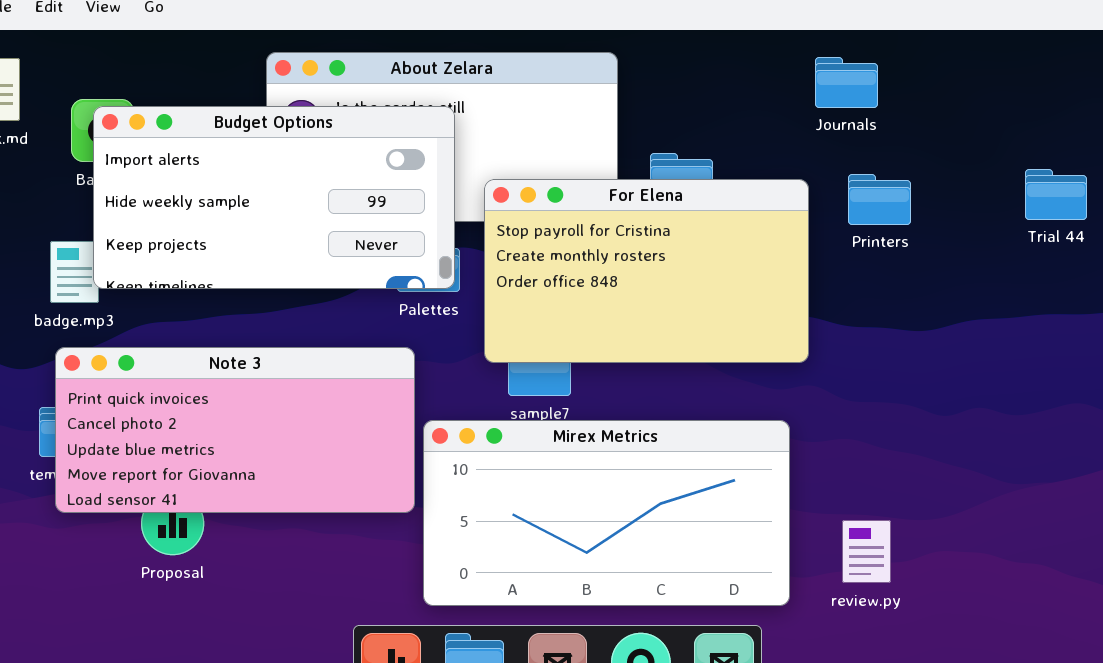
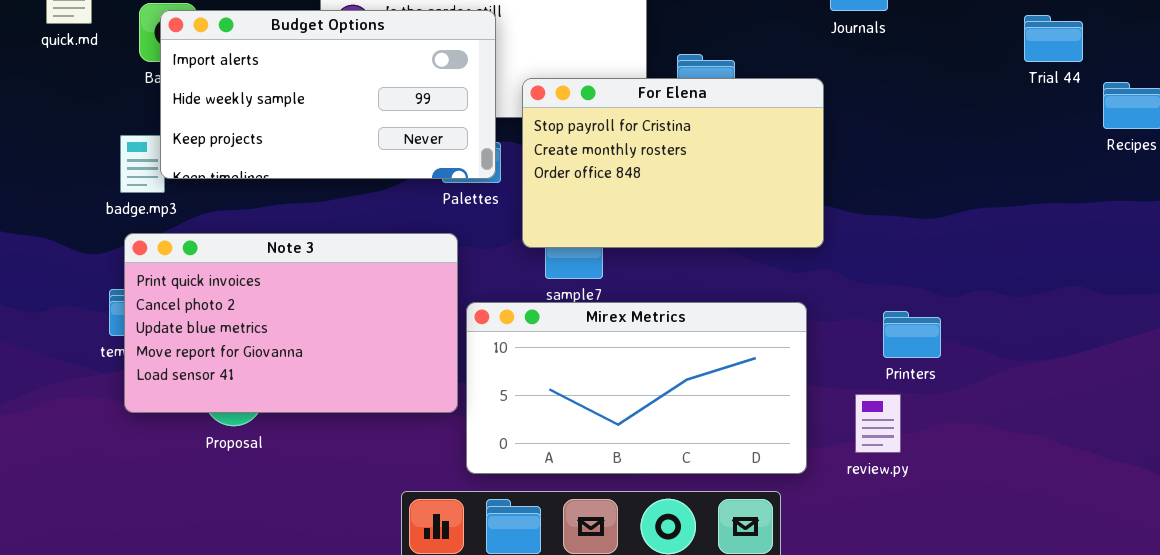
Trial 44: [1025,169,1087,220] -> [1024,15,1083,62], moved
Printers: [848,174,911,225] -> [883,311,941,358], moved
Note 3: [55,347,415,513] -> [124,233,458,413], resized

